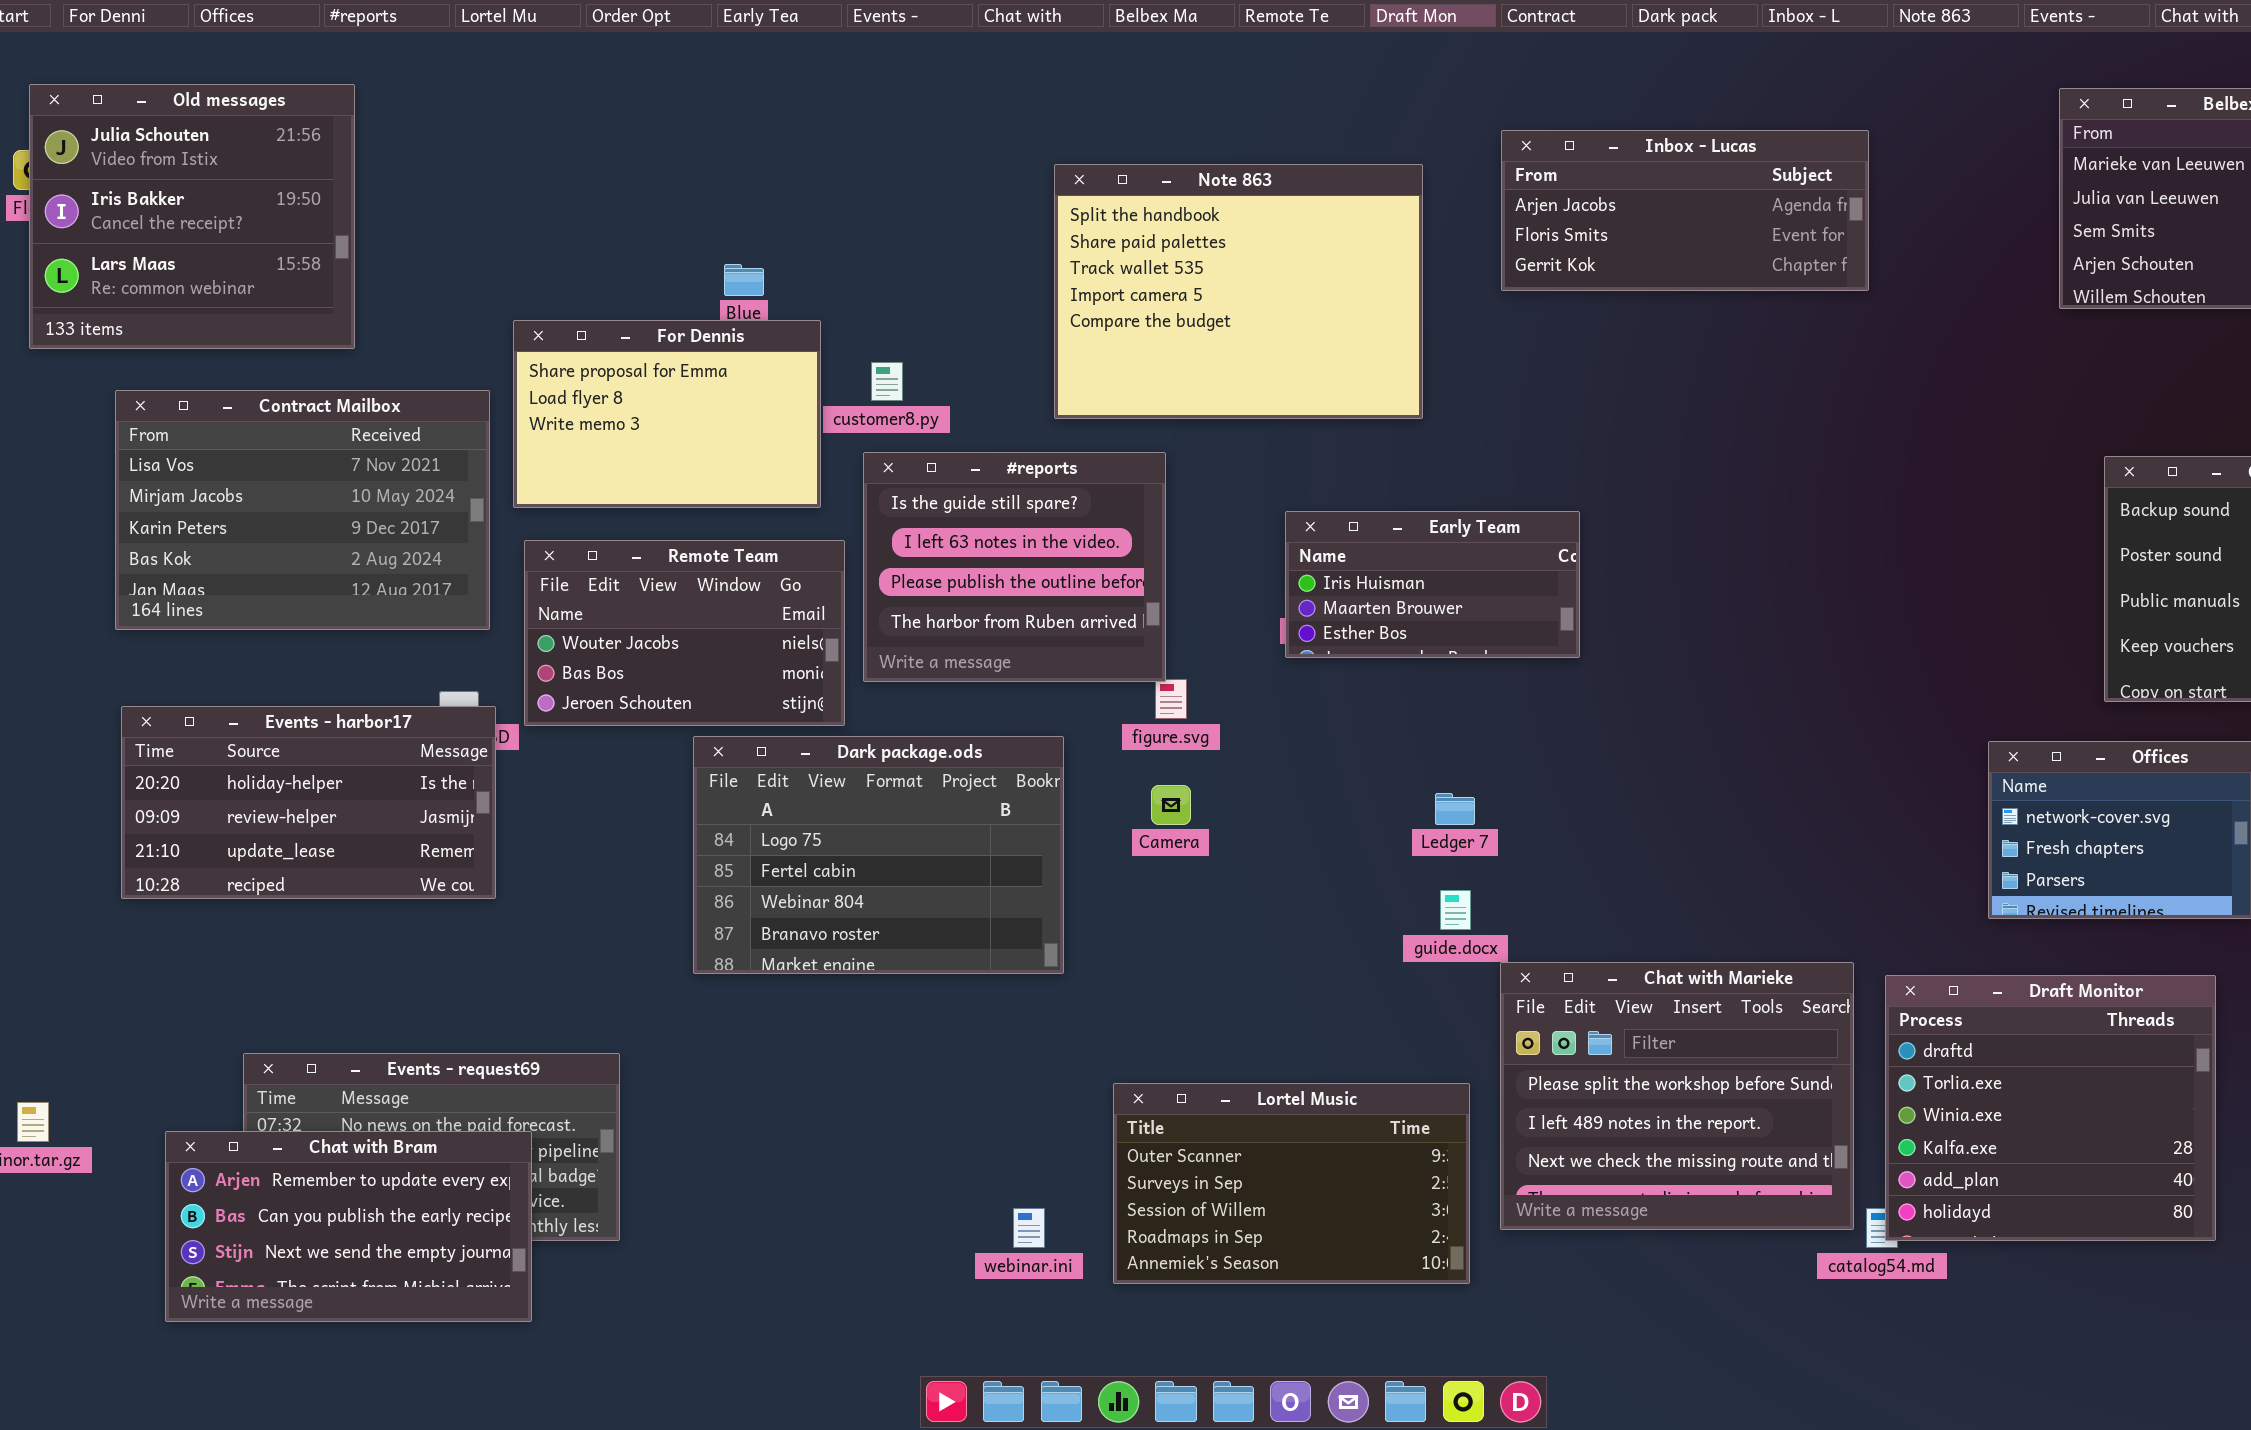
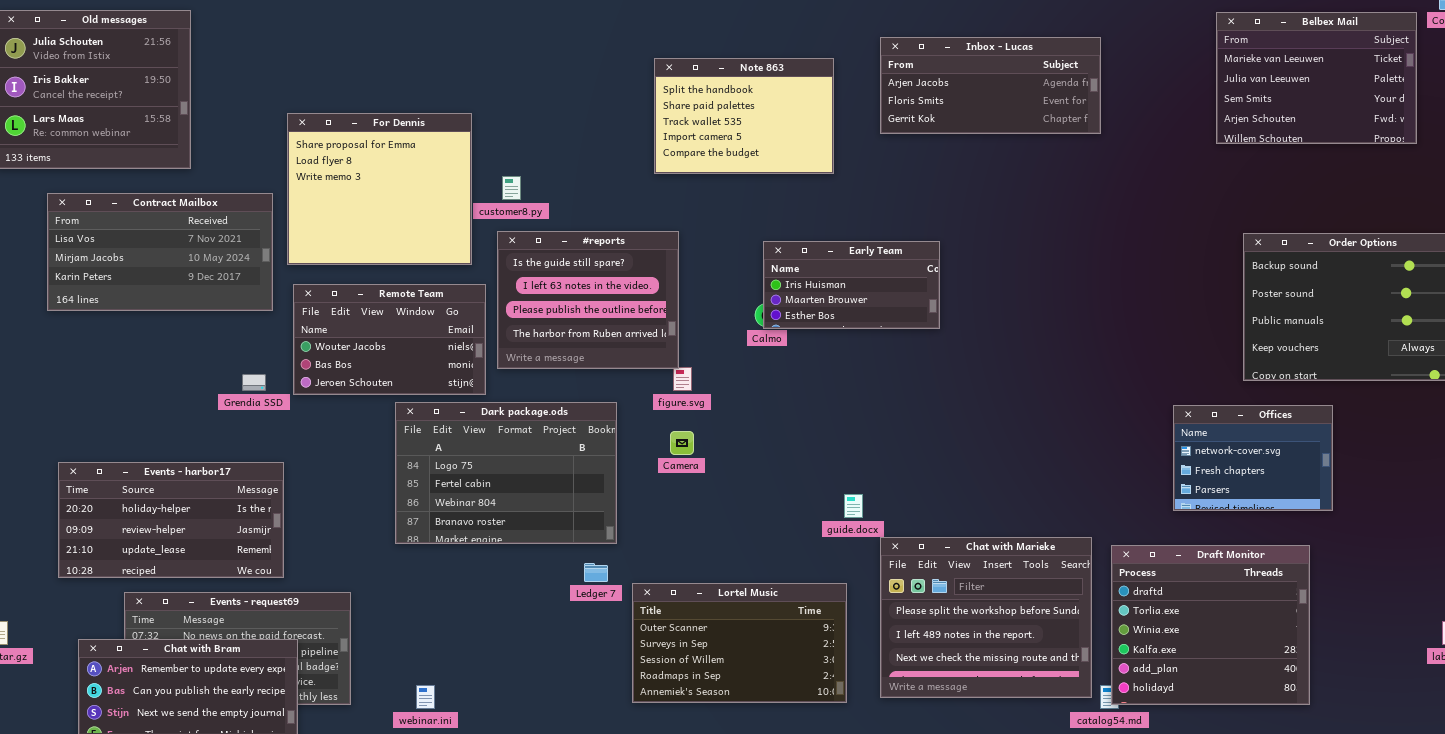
Note 863: [1054,164,1423,419] -> [654,58,834,174], resized
For Dennis: [513,320,821,508] -> [287,113,472,265], resized
Contract Mailbox: [115,390,490,630] -> [47,193,273,311], resized
Early Team: [1285,511,1580,658] -> [763,241,940,329], moved
Events - harbor17: [121,706,496,899] -> [58,462,284,578], moved
Ledger 7: [1435,793,1475,825] -> [584,563,608,582], moved
Lortel Music: [1113,1083,1470,1284] -> [632,583,847,703], moved
webinar.ini: [1013,1208,1045,1248] -> [416,685,435,709], moved

